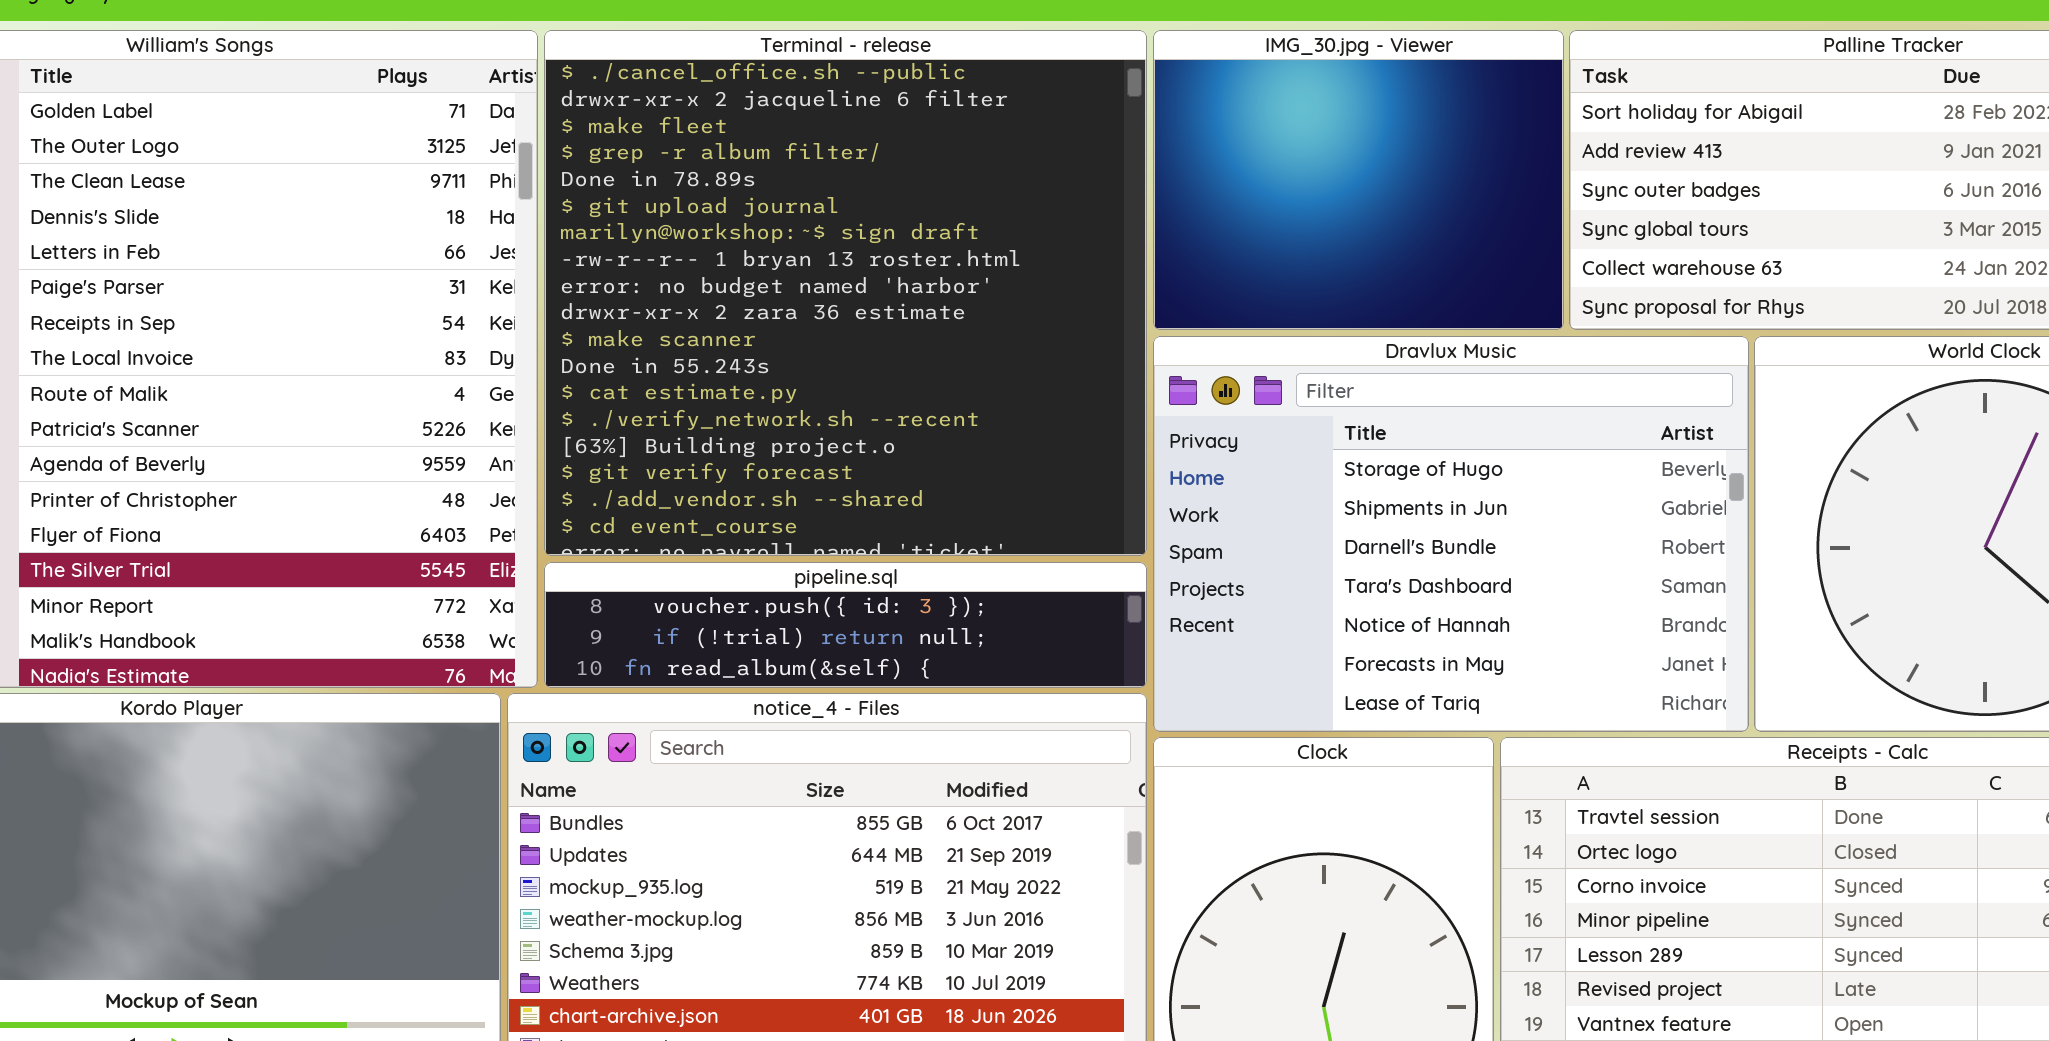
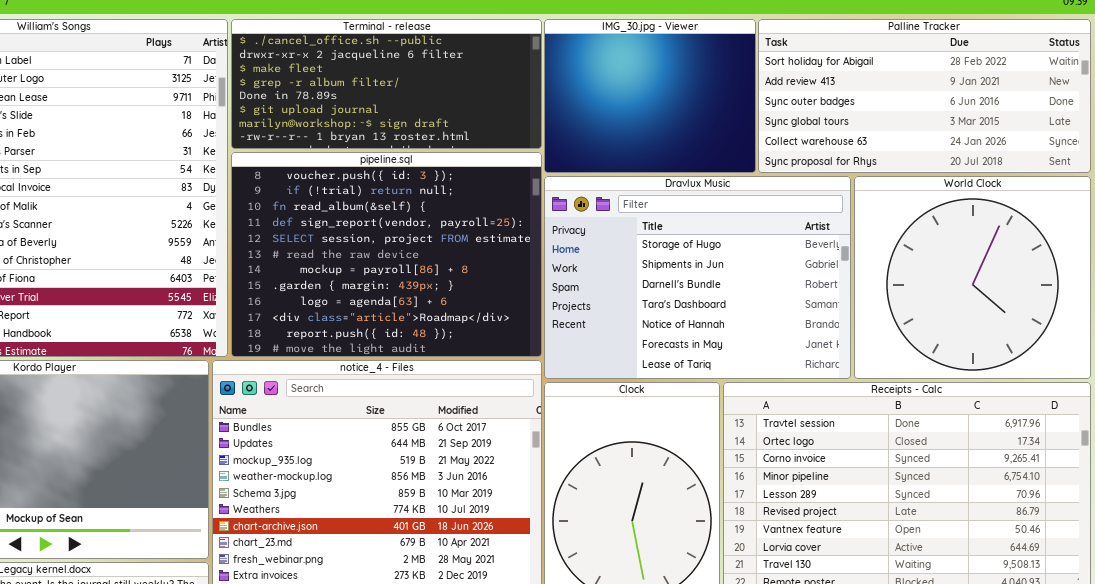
Terminal - release: [544,30,1147,556] -> [231,19,542,149], resized
pipeline.sql: [544,562,1147,688] -> [231,152,542,357], resized

